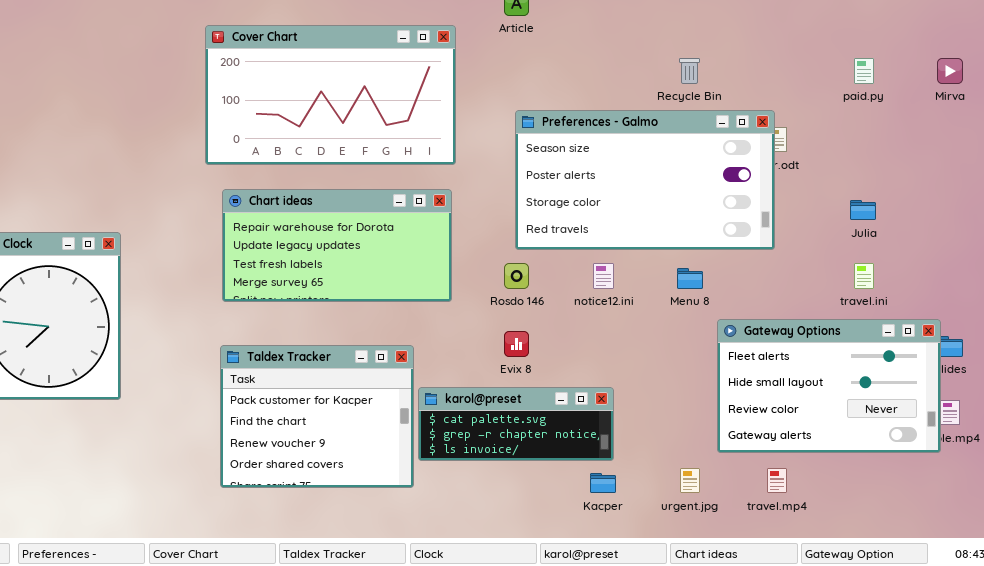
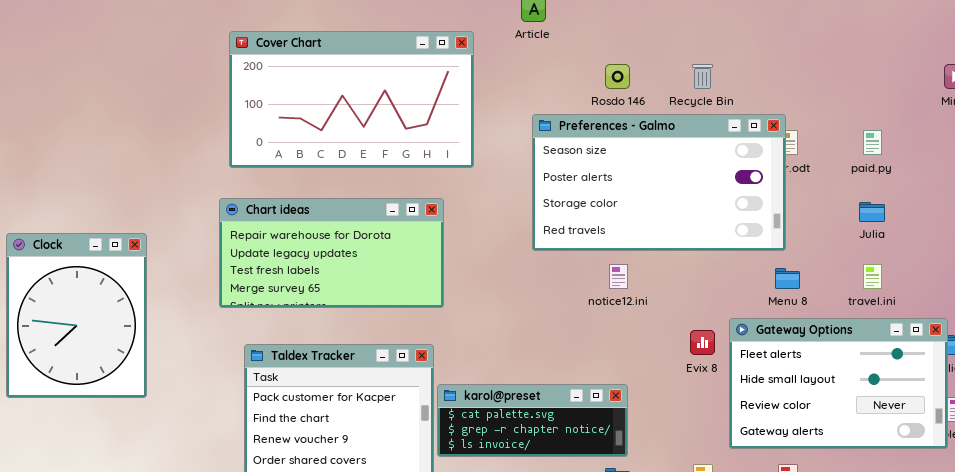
paid.py: [854,58,874,84] -> [863,130,882,155], moved
Chart ideas: [222,189,452,302] -> [219,198,444,308], moved
Rosdo 146: [504,263,529,289] -> [605,64,630,89], moved
Menu 8: [677,268,703,289] -> [775,268,800,289], moved
Evix 8: [504,331,529,357] -> [690,330,715,355], moved

